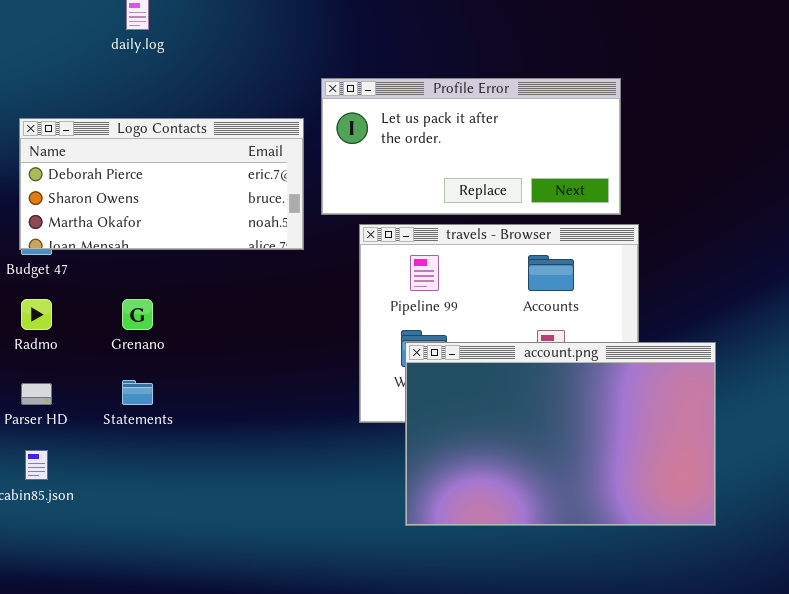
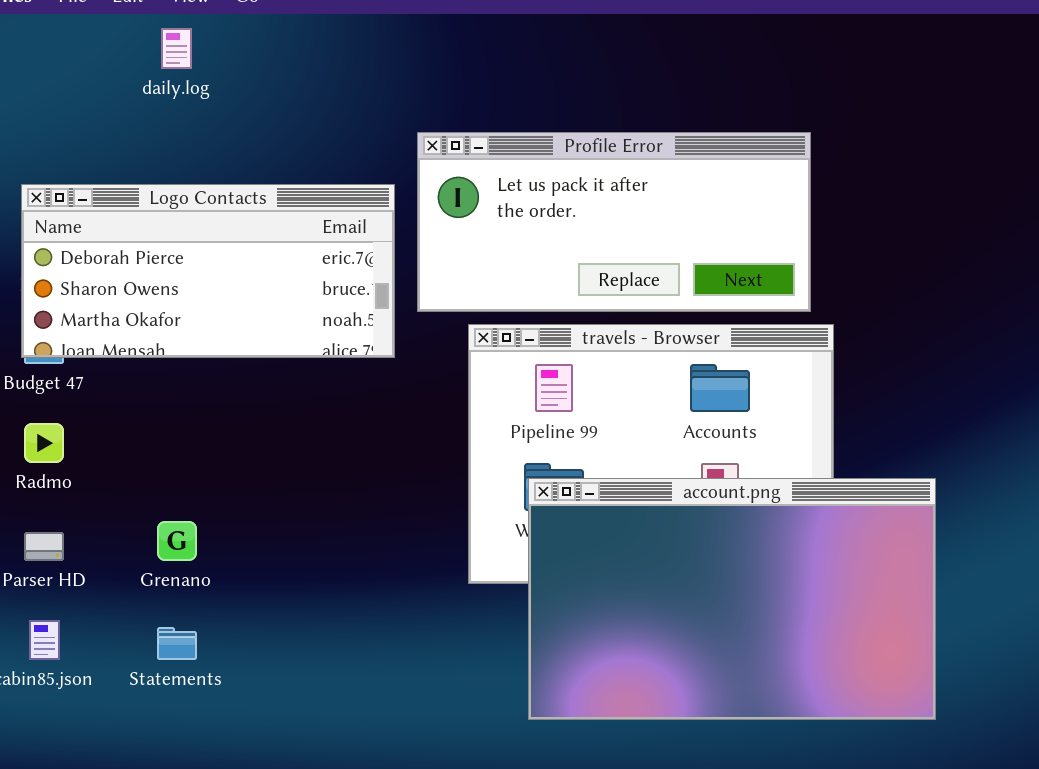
Grenano: [122,299,153,330] -> [157,521,197,561], moved
Statements: [122,380,153,405] -> [157,627,197,660], moved

